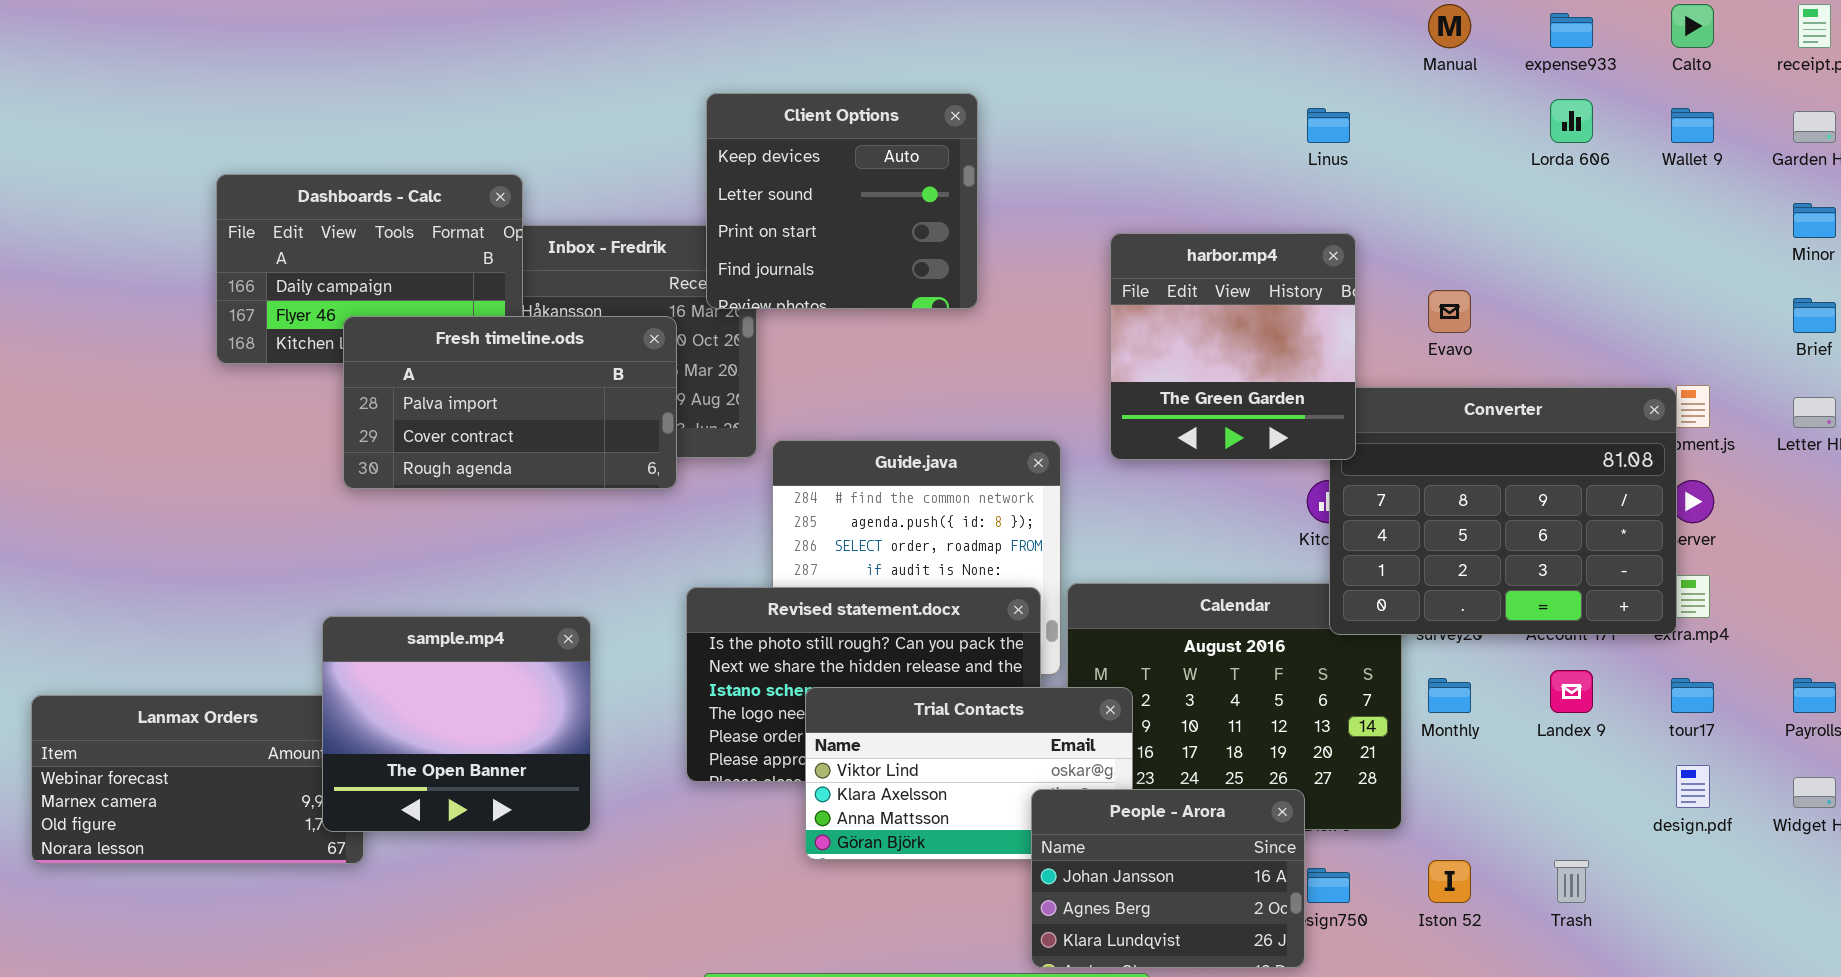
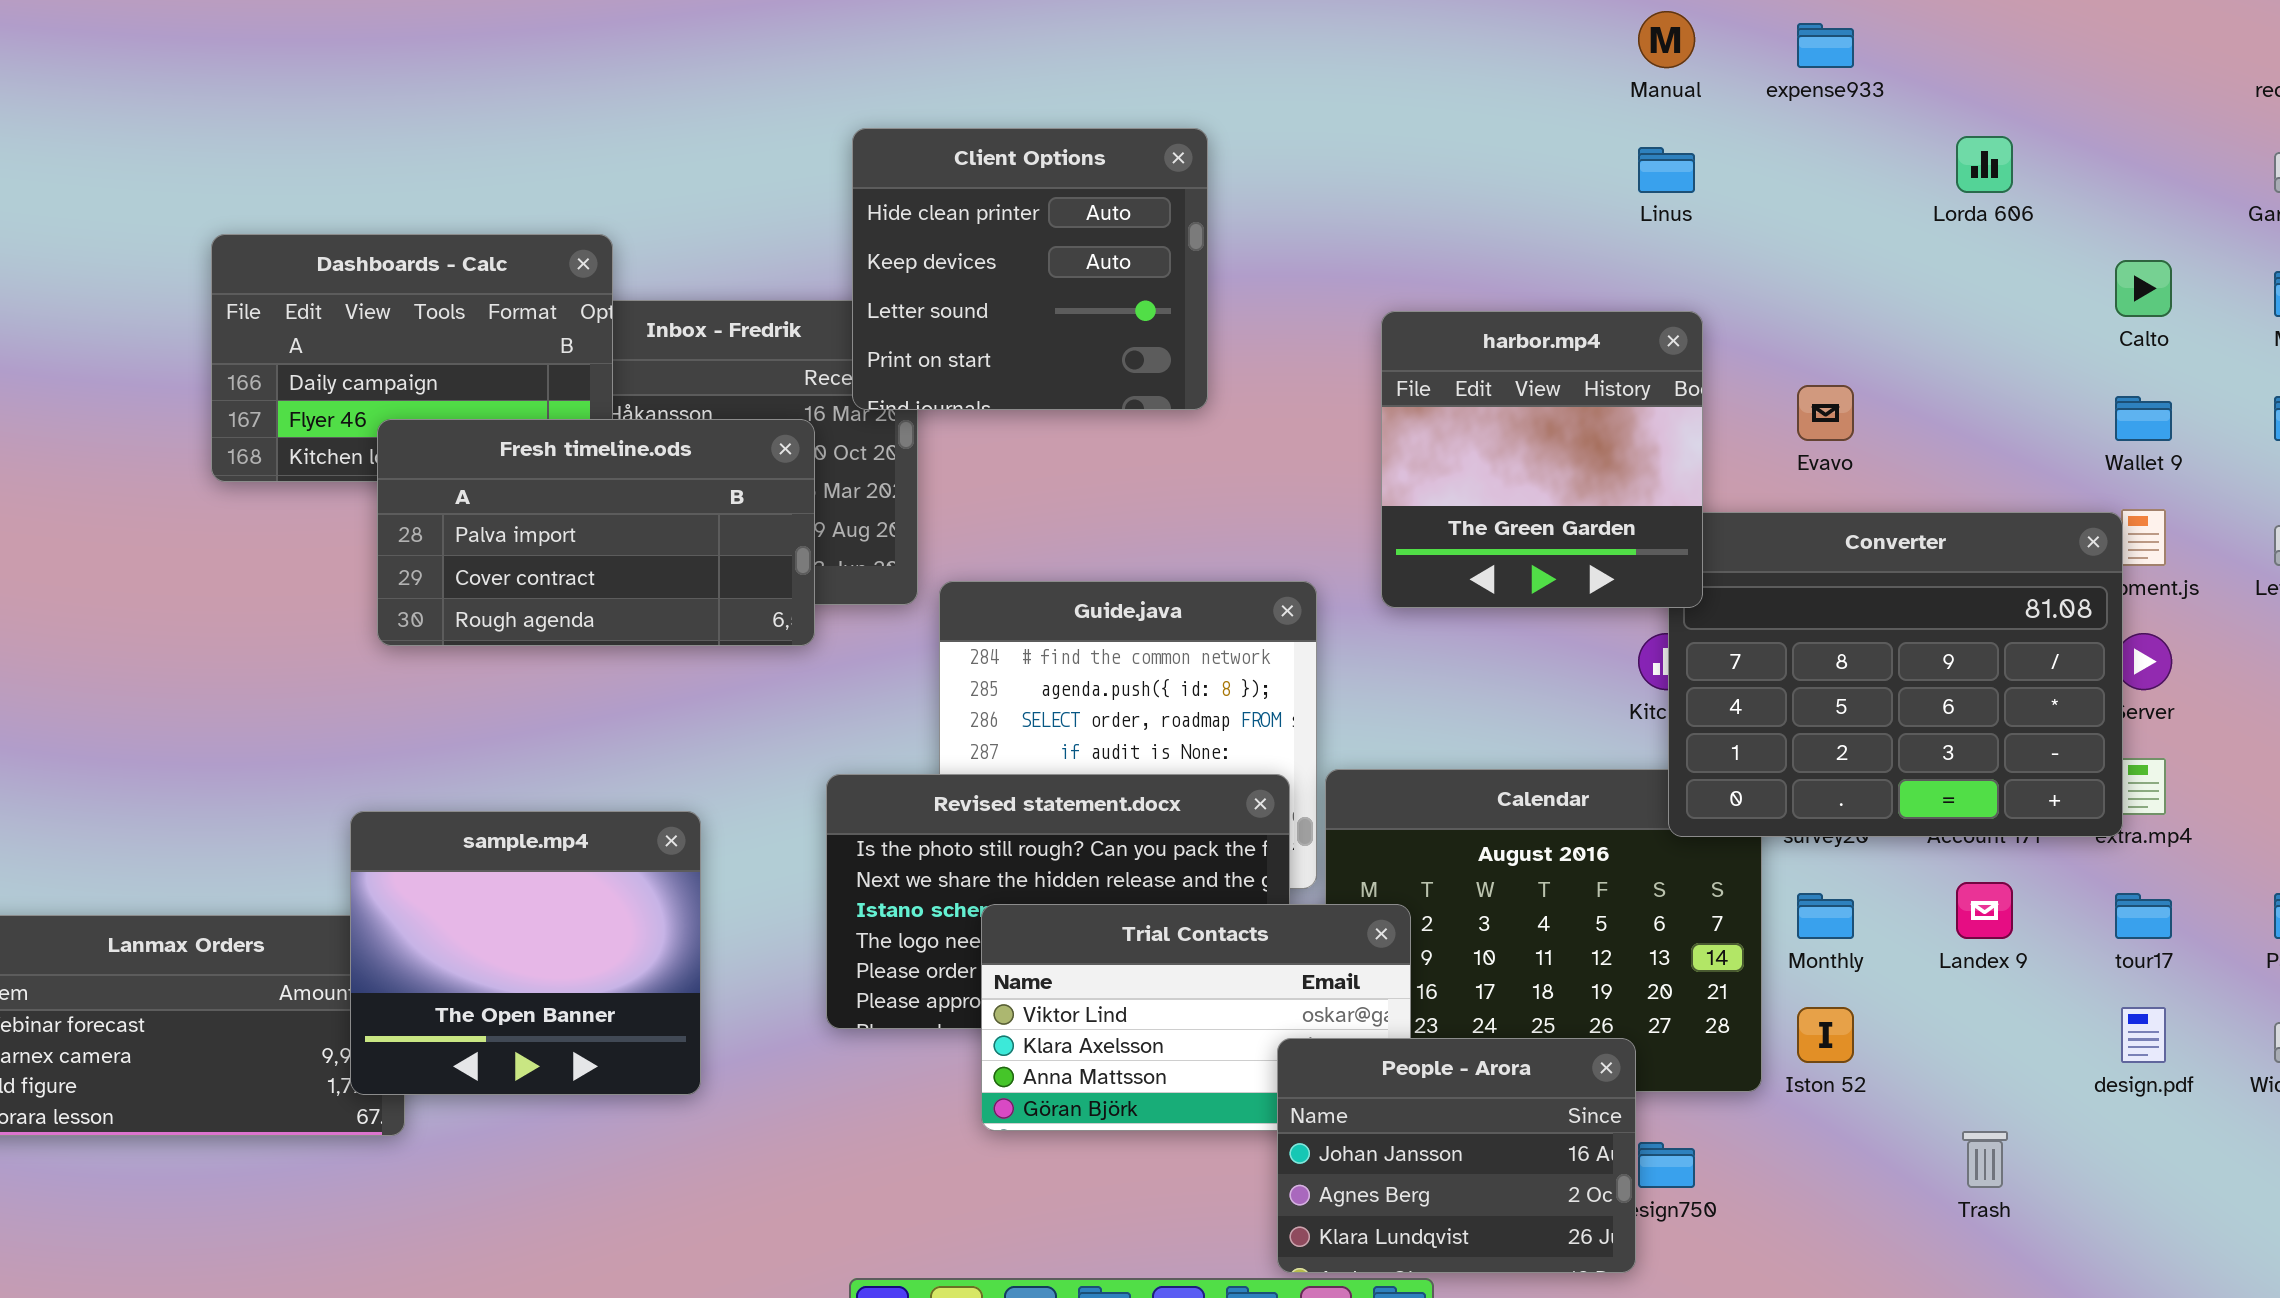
Manual: [1428,4,1471,48] -> [1638,11,1695,68], moved
Calto: [1671,4,1714,48] -> [2115,260,2172,317], moved
expense933: [1550,13,1593,48] -> [1797,23,1854,68], moved
Client Options: [706,93,978,309] -> [852,128,1208,410], scrolled up 1 row
Wallet 9: [1671,108,1714,143] -> [2115,396,2172,441], moved
Iston 52: [1428,860,1471,903] -> [1797,1007,1854,1063], moved

